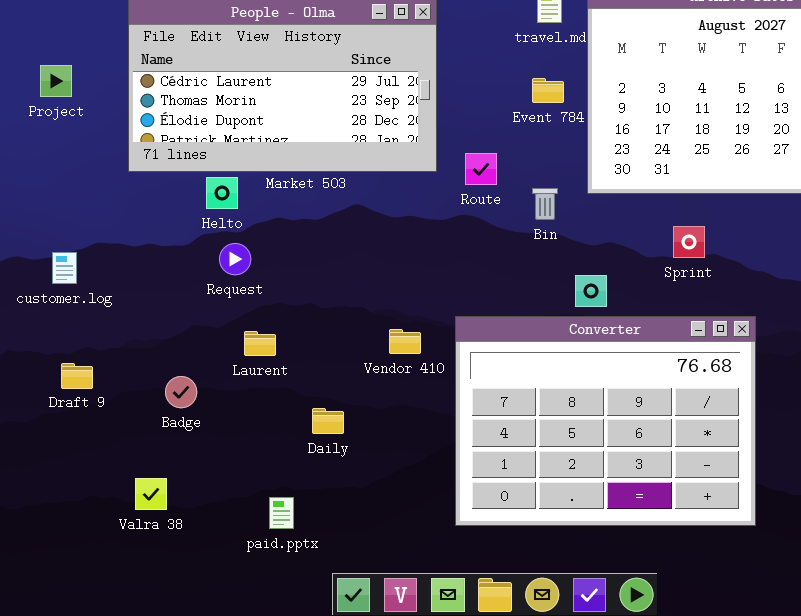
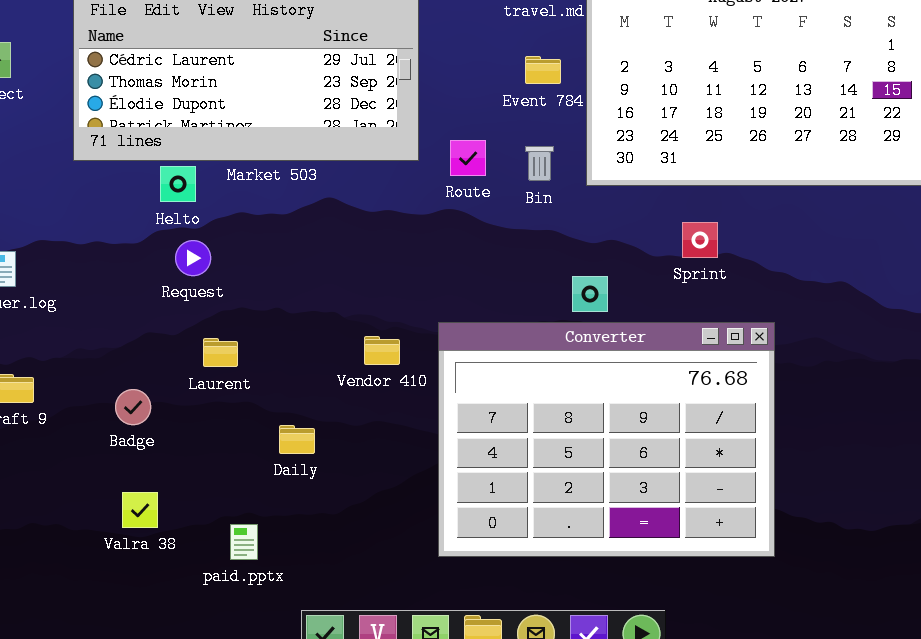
Bin: [532,188,558,220] -> [525,146,554,181], moved
Valra 38: [135,478,167,510] -> [122,492,158,528], moved

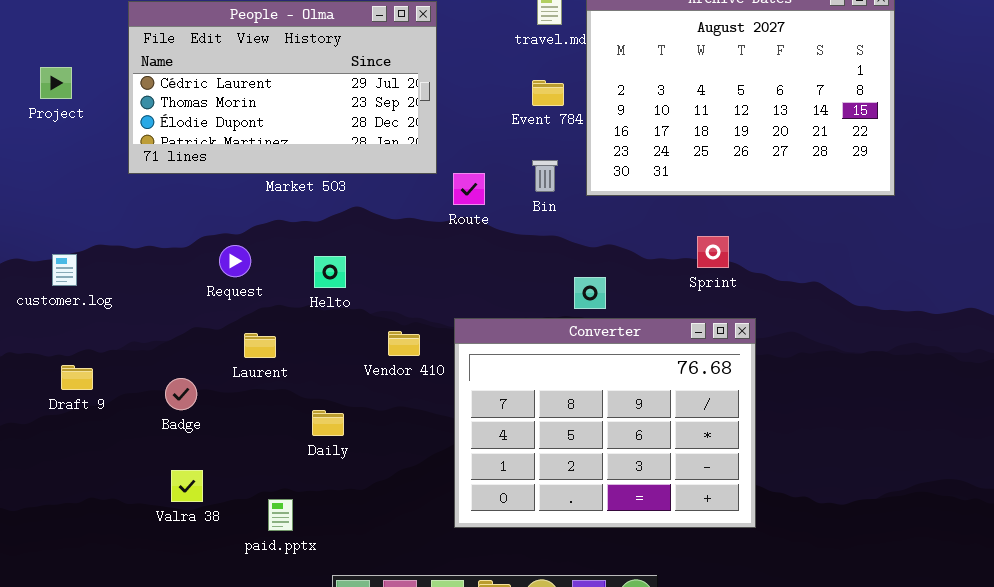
Route: [450,140,486,176] -> [453,173,485,205], moved
Helto: [160,166,196,202] -> [314,256,346,288], moved
Sprint: [682,222,718,258] -> [697,236,729,268], moved

